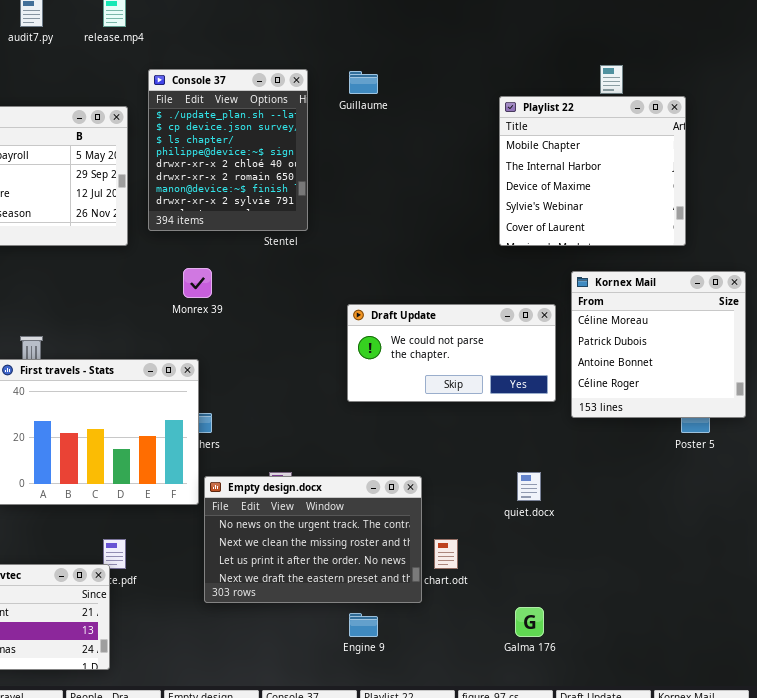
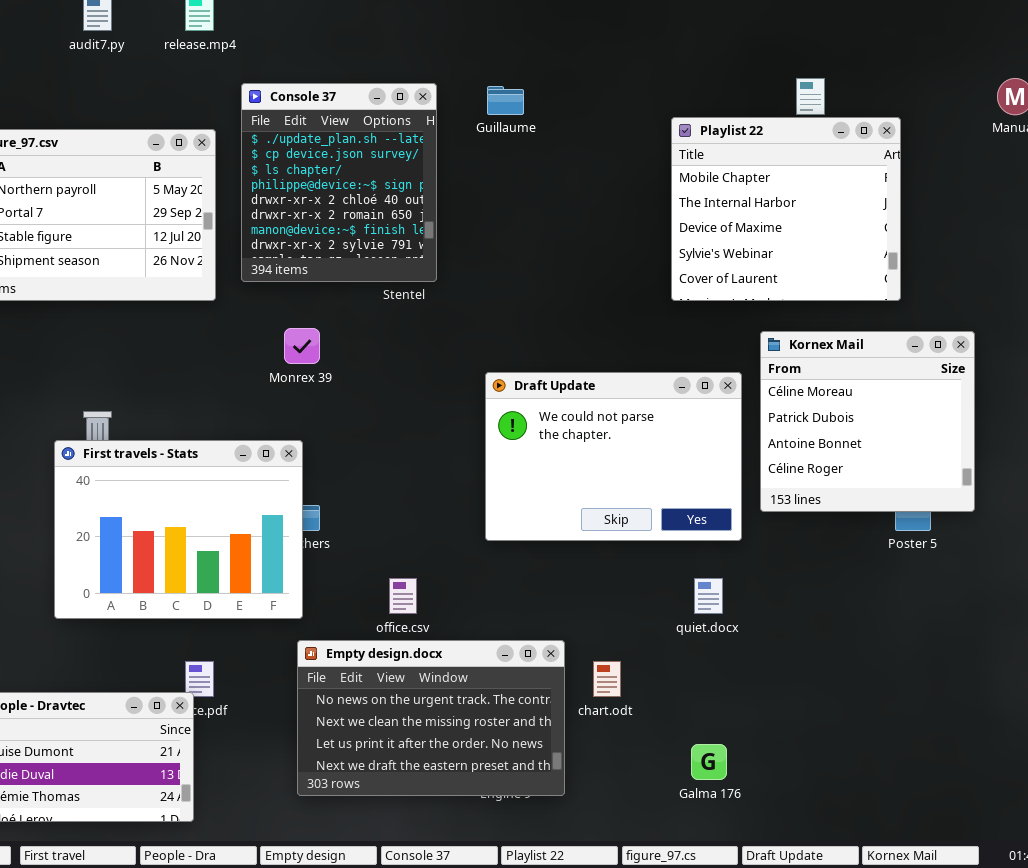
Draft Update: [347,304,556,402] -> [485,372,742,541], resized
Empty design.docx: [204,476,422,603] -> [297,640,565,796], moved

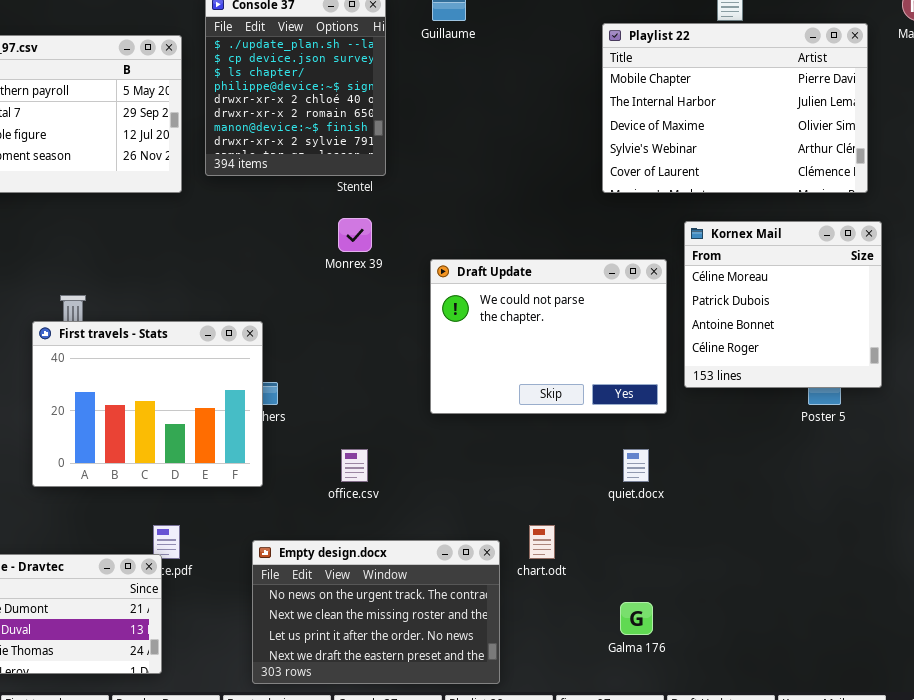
Playlist 22: [671,117,901,301] -> [602,23,868,193], resized
Monrex 39: [284,328,320,364] -> [338,218,372,252], moved
Empty design.docx: [297,640,565,796] -> [252,540,500,684], moved

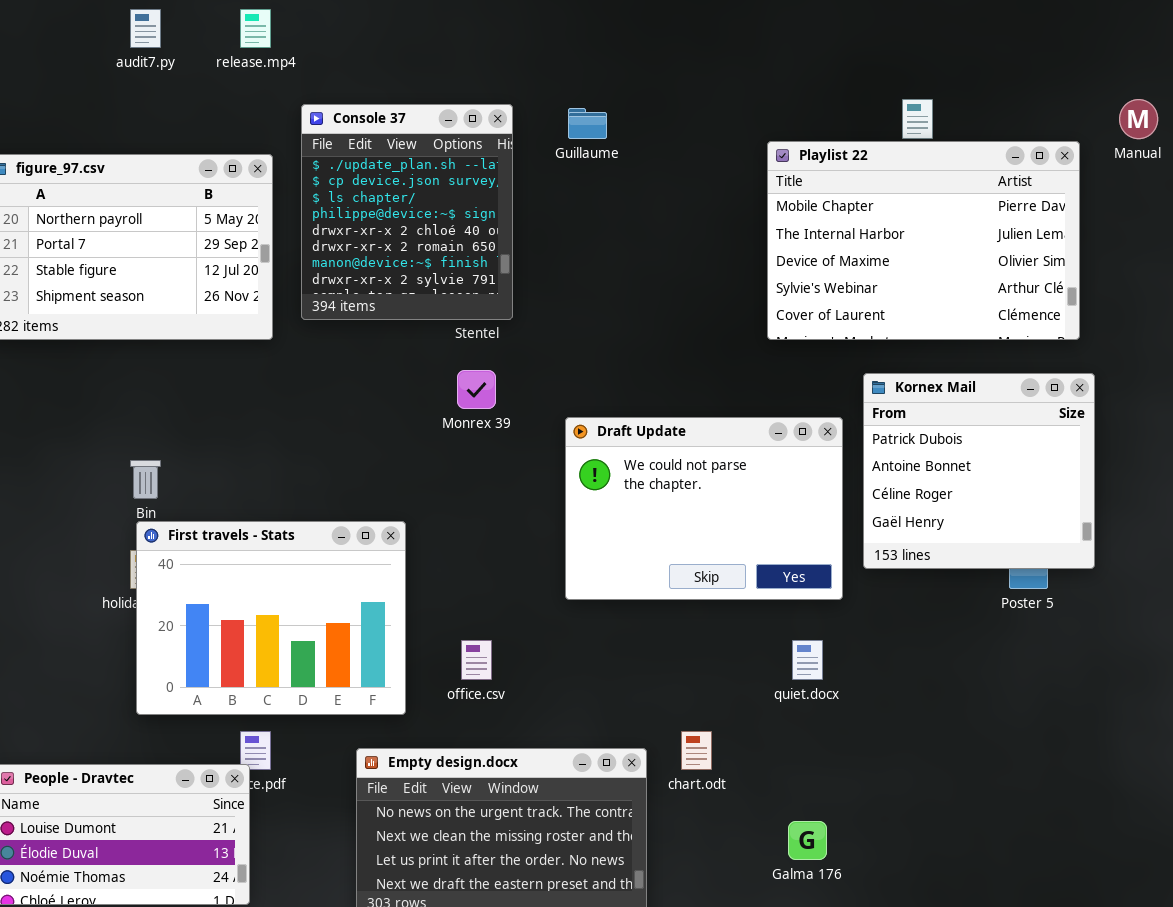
Kornex Mail: [684,221,882,388] -> [863,373,1095,569], scrolled down 1 row
First travels - Stats: [32,321,263,487] -> [136,521,406,715], moved

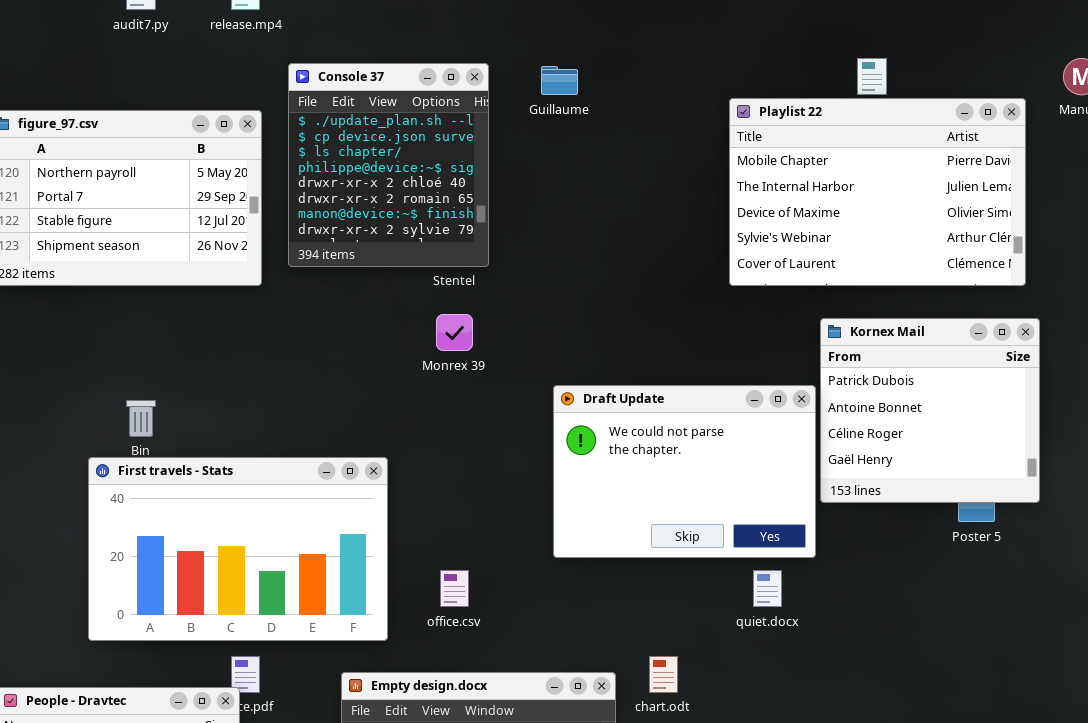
Draft Update: [565,417,843,600] -> [553,385,816,558], moved
First travels - Stats: [136,521,406,715] -> [88,457,388,641], resized

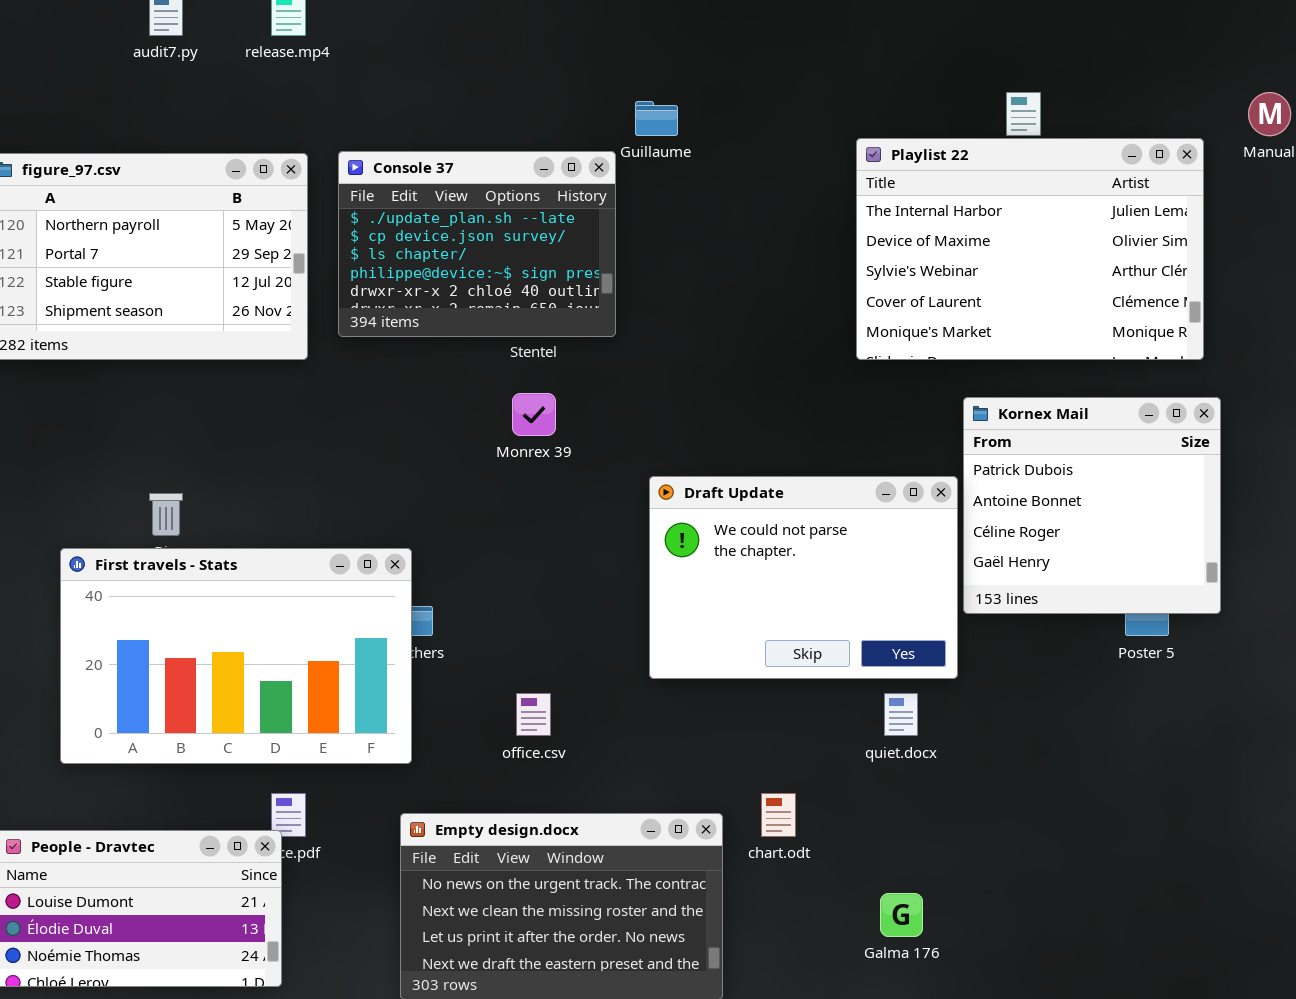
Console 37: [288,63,489,267] -> [338,151,616,337], resized
Playlist 22: [729,98,1026,286] -> [856,138,1204,360], scrolled down 1 row
First travels - Stats: [88,457,388,641] -> [60,548,412,764], moved

